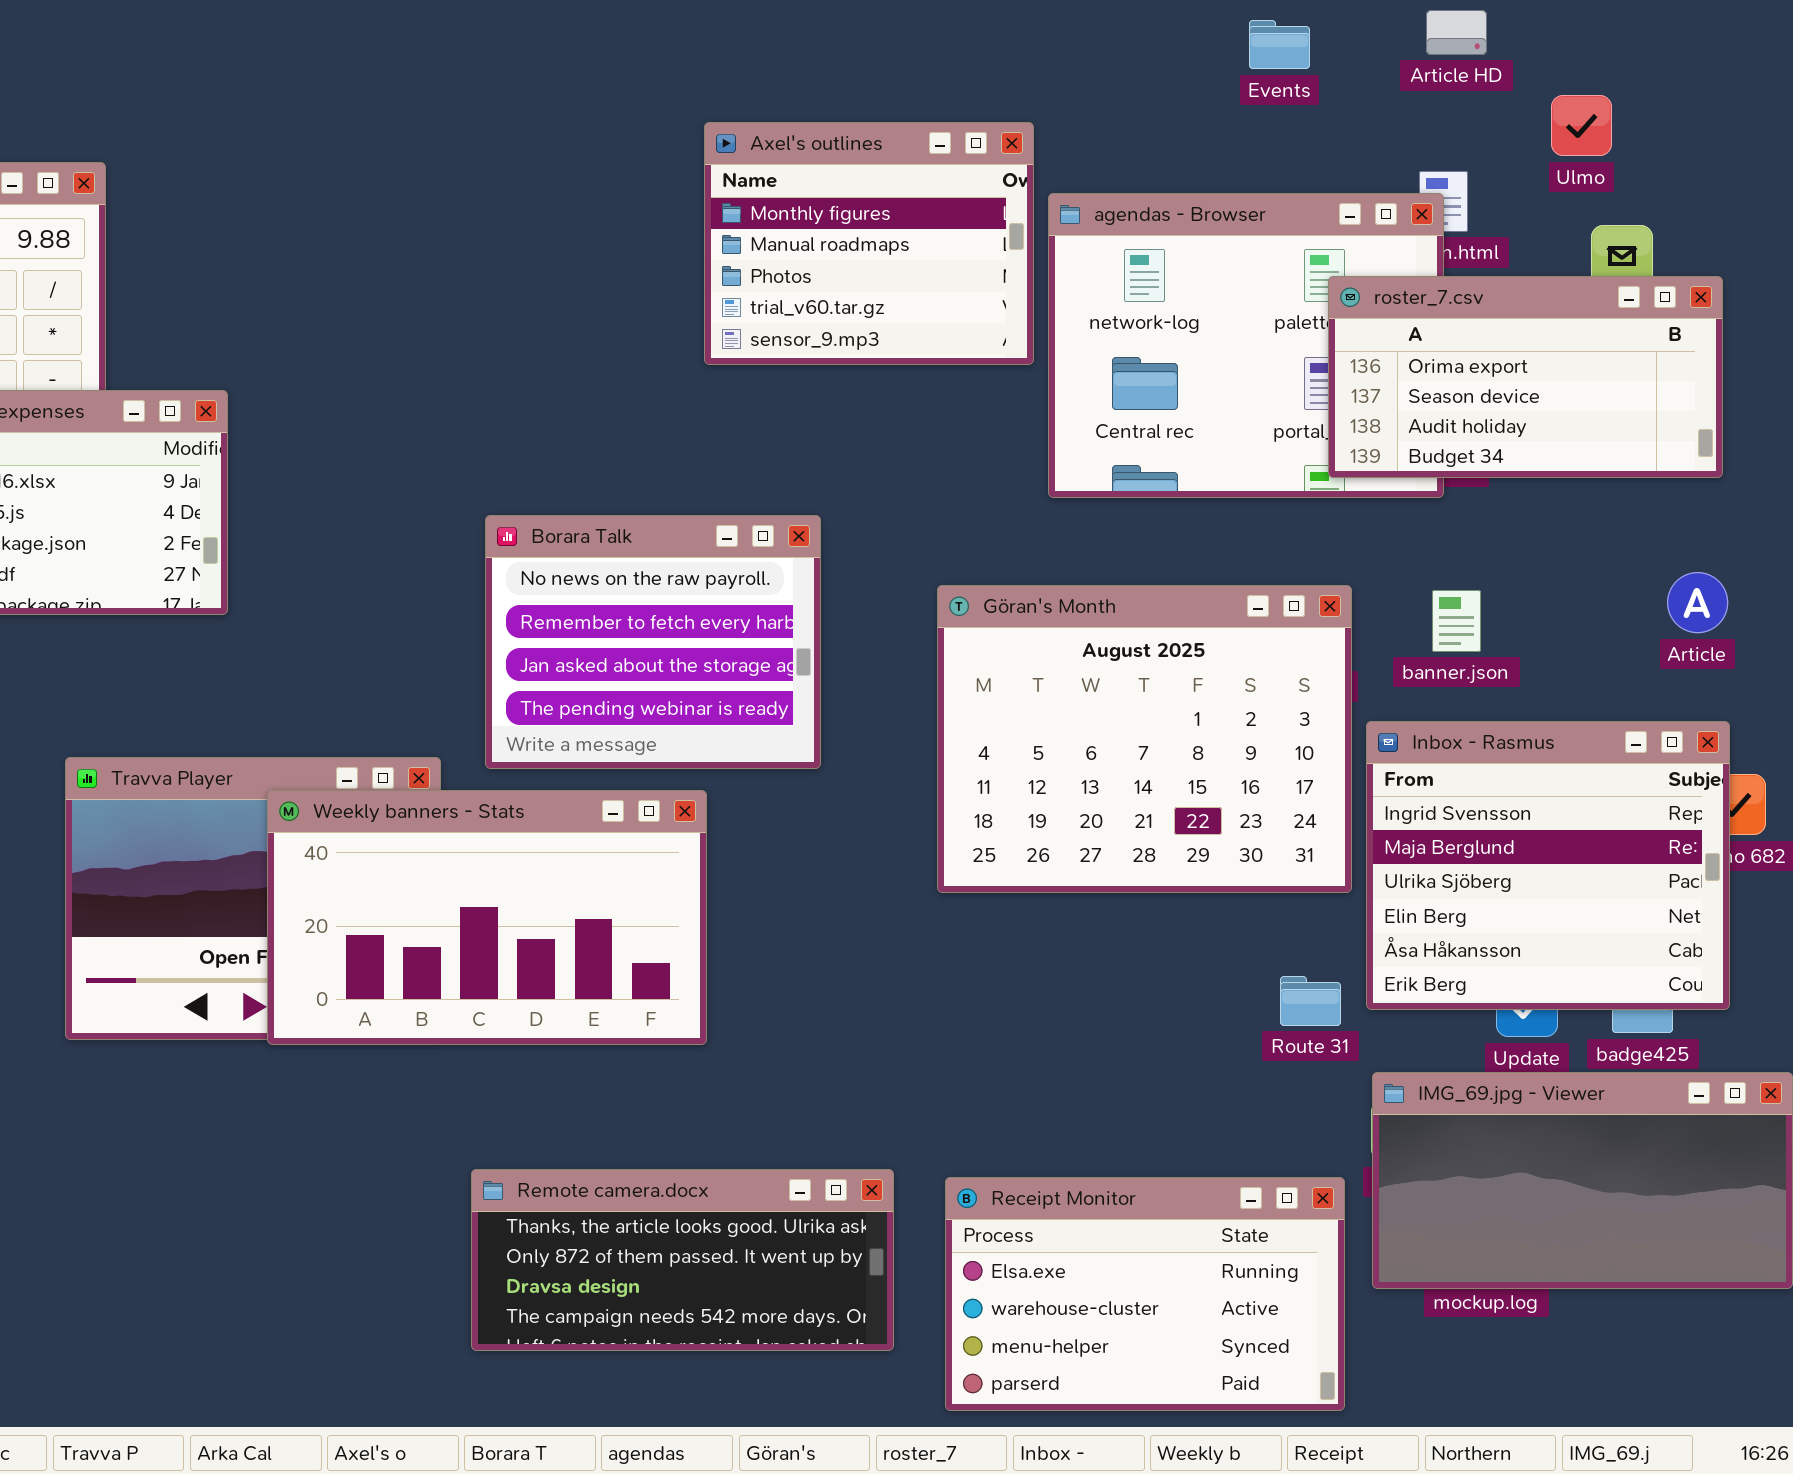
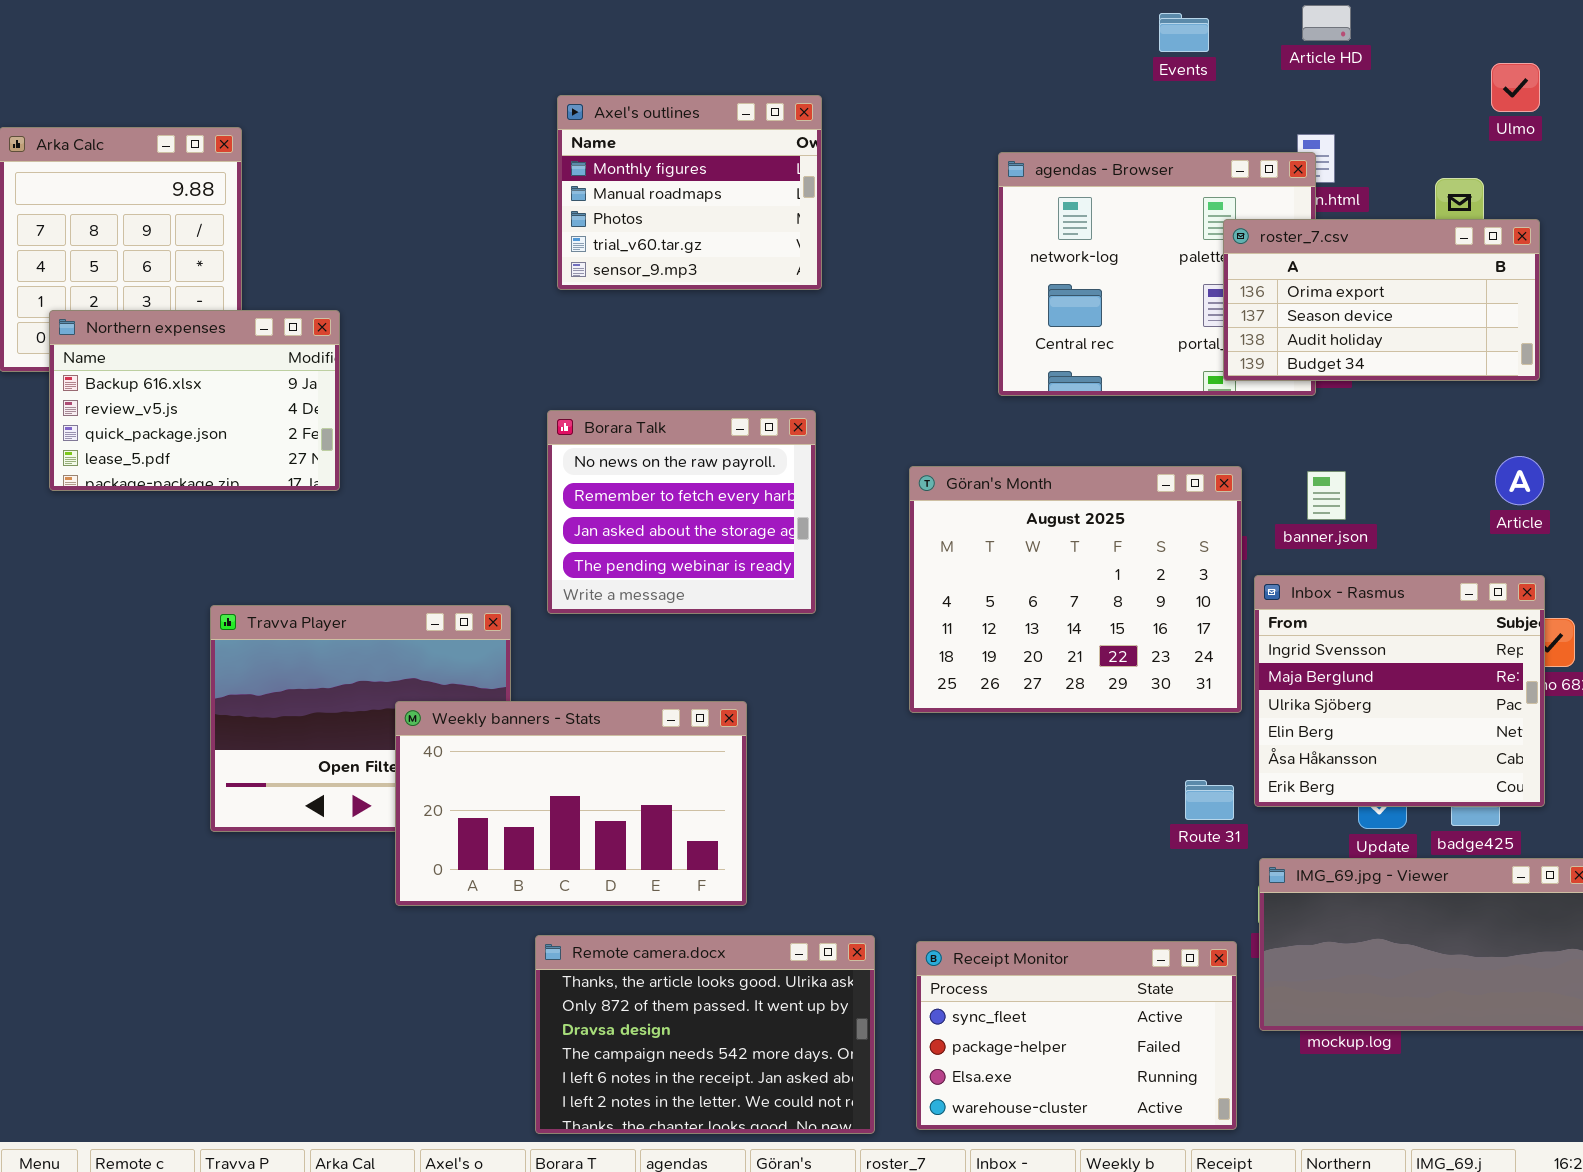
Ulmo: [1551,95,1612,156] -> [1491,63,1540,112], moved
Axel's outlines: [704,122,1034,365] -> [557,95,822,290], moved
Weekly banners - Stats: [267,790,707,1045] -> [395,701,747,906], moved
Remote camera.docx: [471,1169,894,1351] -> [535,935,875,1134], resized
Receipt Monitor: [945,1177,1345,1411] -> [916,941,1237,1130], scrolled up 2 rows

